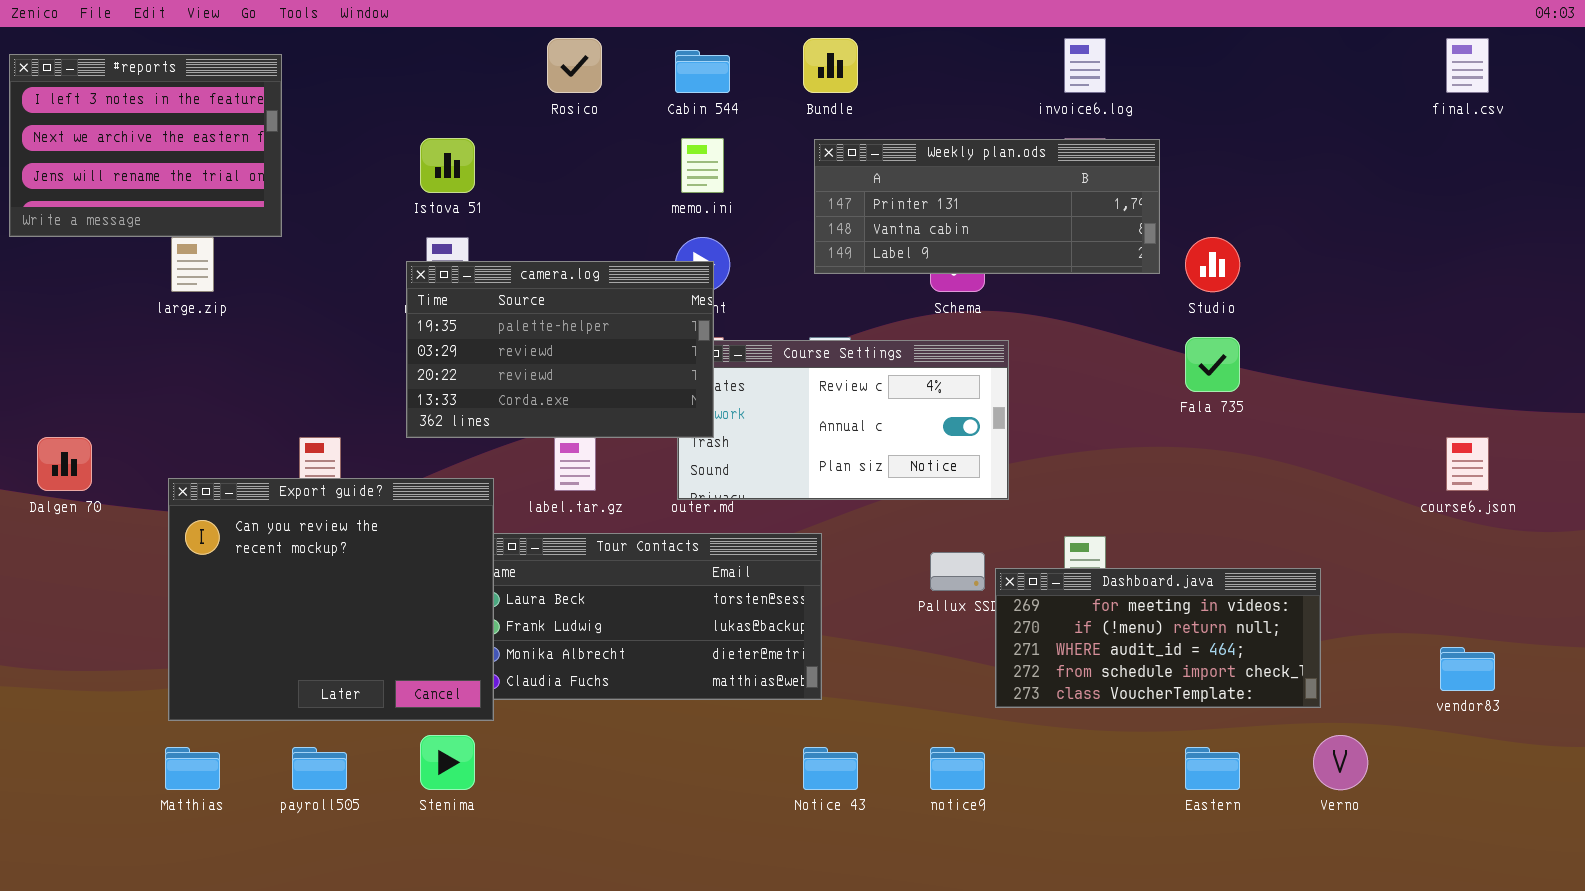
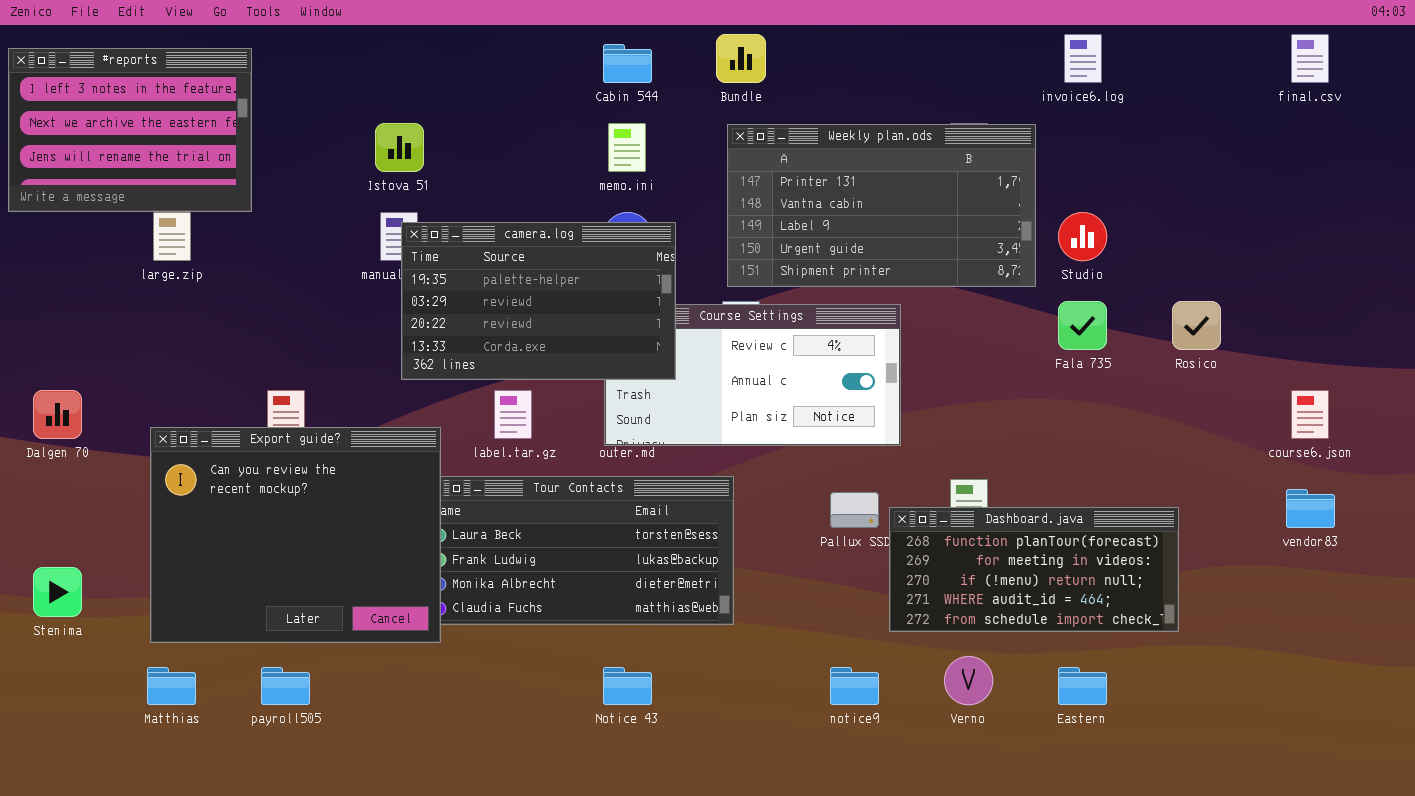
Rosico: [547,38,602,93] -> [1172,301,1221,350], moved
invoice6.log: [1064,38,1106,93] -> [1064,34,1102,83], moved
Weekly plan.ods: [814,139,1160,274] -> [727,124,1036,287], resized
camera.log: [406,261,714,438] -> [401,222,676,380], moved
Dashboard.java: [995,568,1321,708] -> [889,507,1179,632], scrolled up 1 row
vendor83: [1440,647,1495,691] -> [1286,489,1335,528], moved
Stenima: [420,735,475,790] -> [33,567,82,617], moved
Verno: [1313,735,1368,790] -> [944,656,993,705], moved
Notice 43: [803,747,858,790] -> [603,667,652,705], moved

